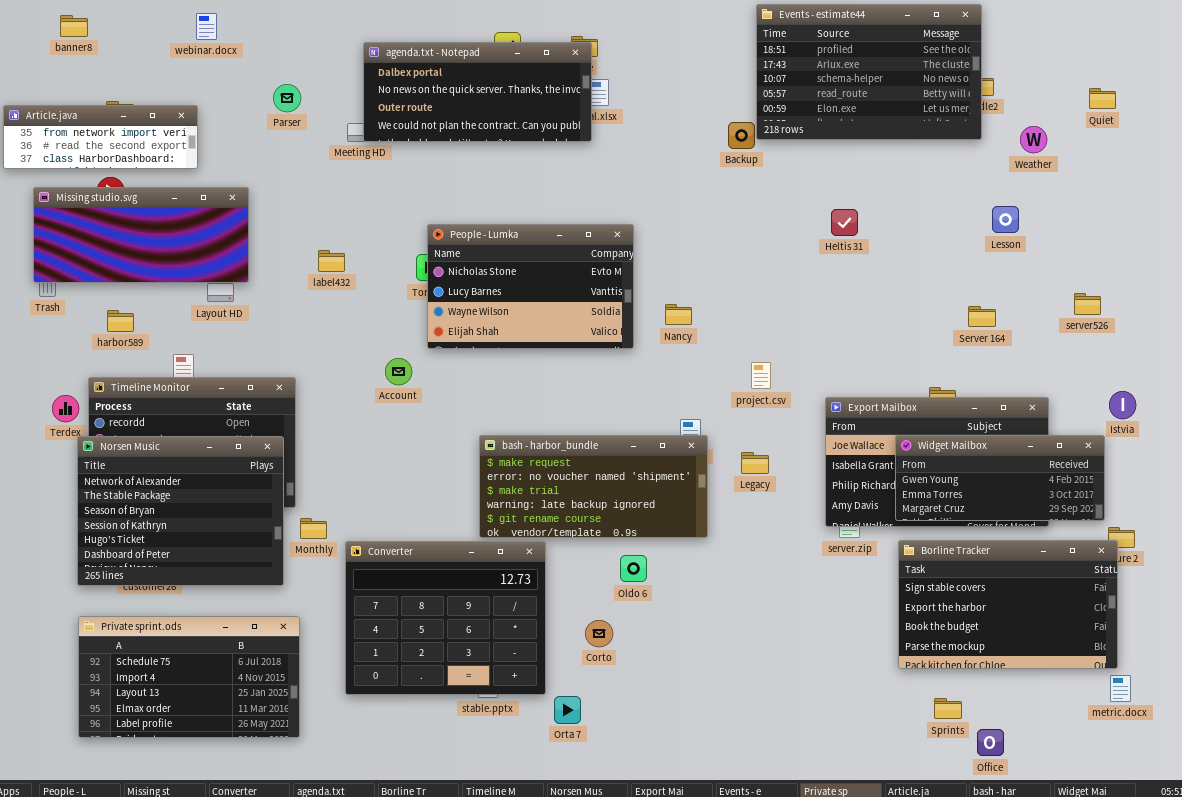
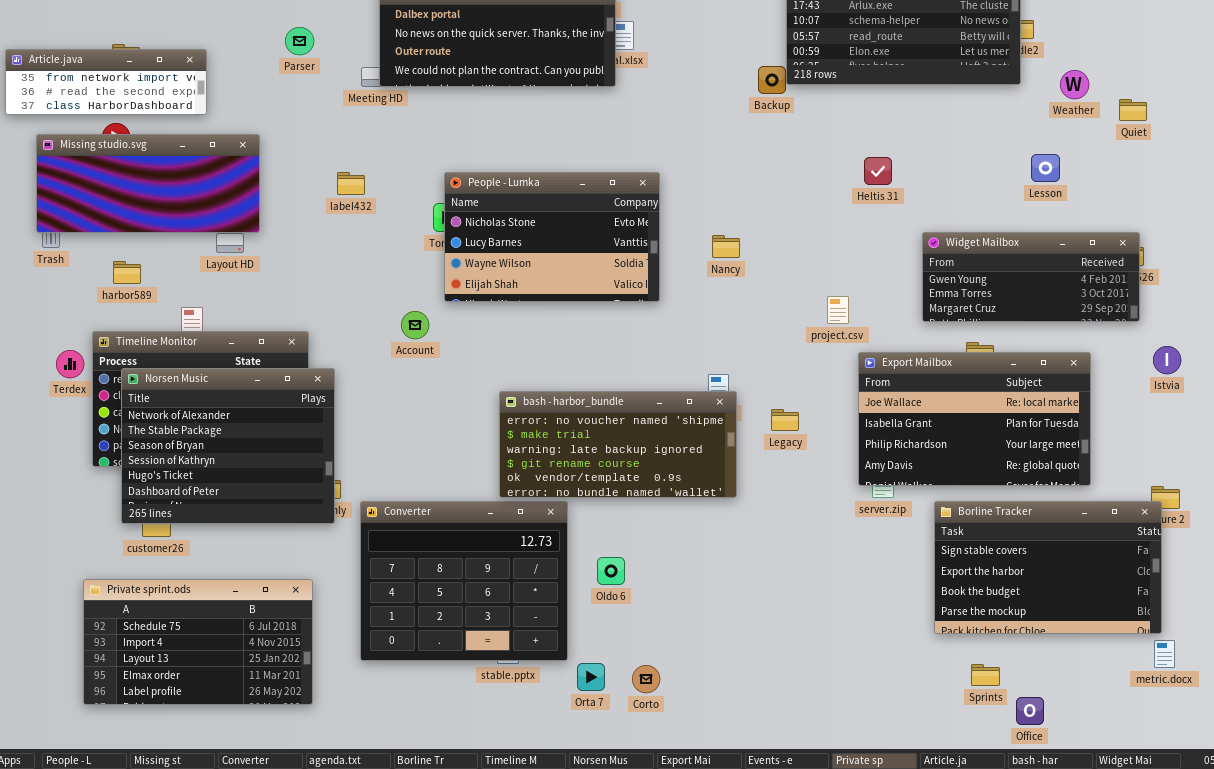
Quiet: [1089,88,1116,109] -> [1119,99,1147,121], moved
label432: [318,250,345,272] -> [337,172,365,195], moved
Nancy: [665,304,692,325] -> [712,235,740,258], moved
project.csv: [751,362,771,389] -> [827,296,849,324], moved
Widget Mailbox: [895,435,1105,521] -> [922,232,1140,322], moved
bash - harbor_bundle: [479,435,708,538] -> [499,391,737,498], scrolled down 1 row
Norsen Music: [77,436,284,586] -> [121,368,335,524], moved
Oldo 6: [620,555,647,582] -> [597,557,625,585], moved
Corto: [585,620,613,647] -> [632,665,660,693], moved

